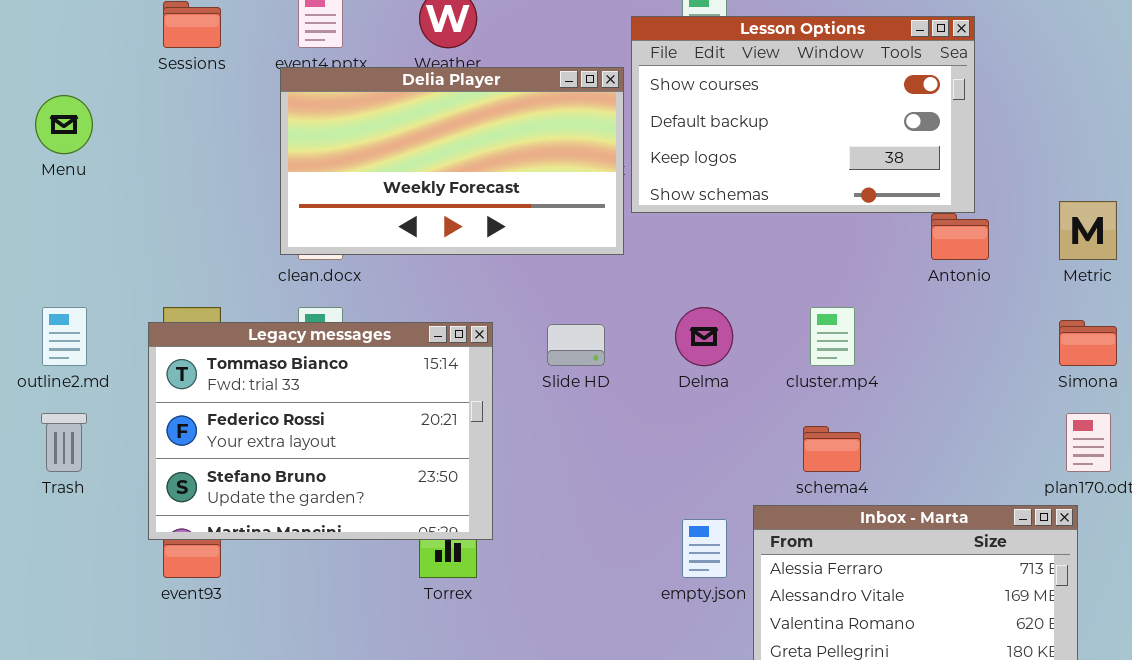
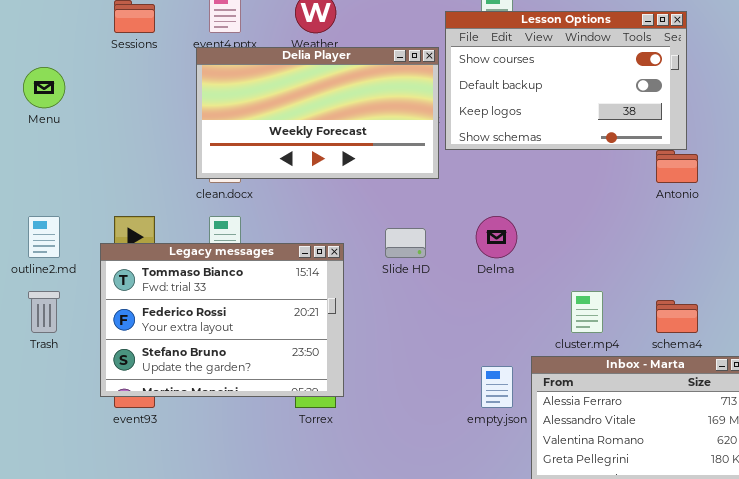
cluster.mp4: [810,307,855,366] -> [571,291,603,333], moved
Legacy messages: [148,322,493,540] -> [100,243,344,397], moved
schema4: [803,426,861,472] -> [656,300,698,333], moved

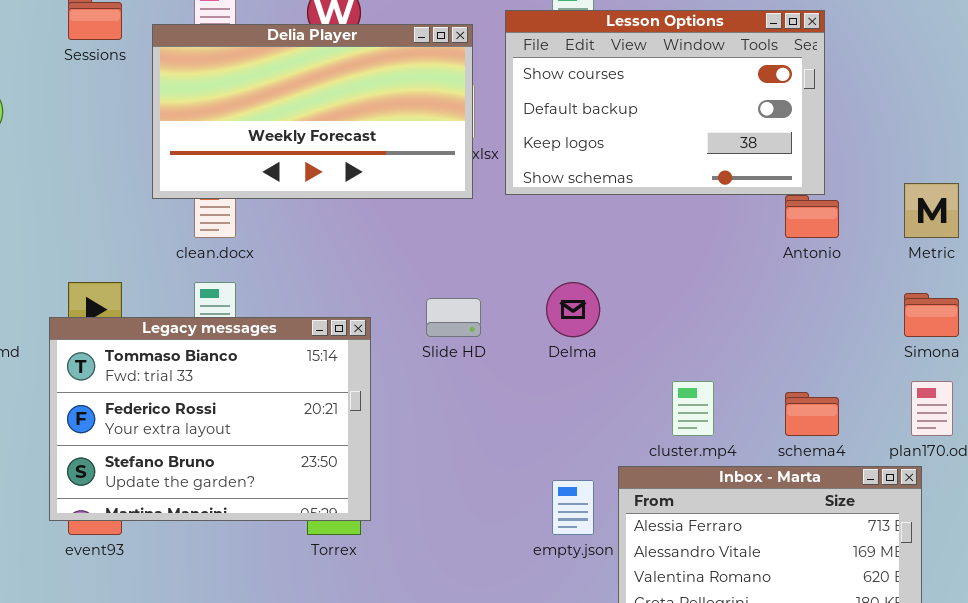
Delia Player: [196,47,439,179] -> [152,24,473,199], moved

